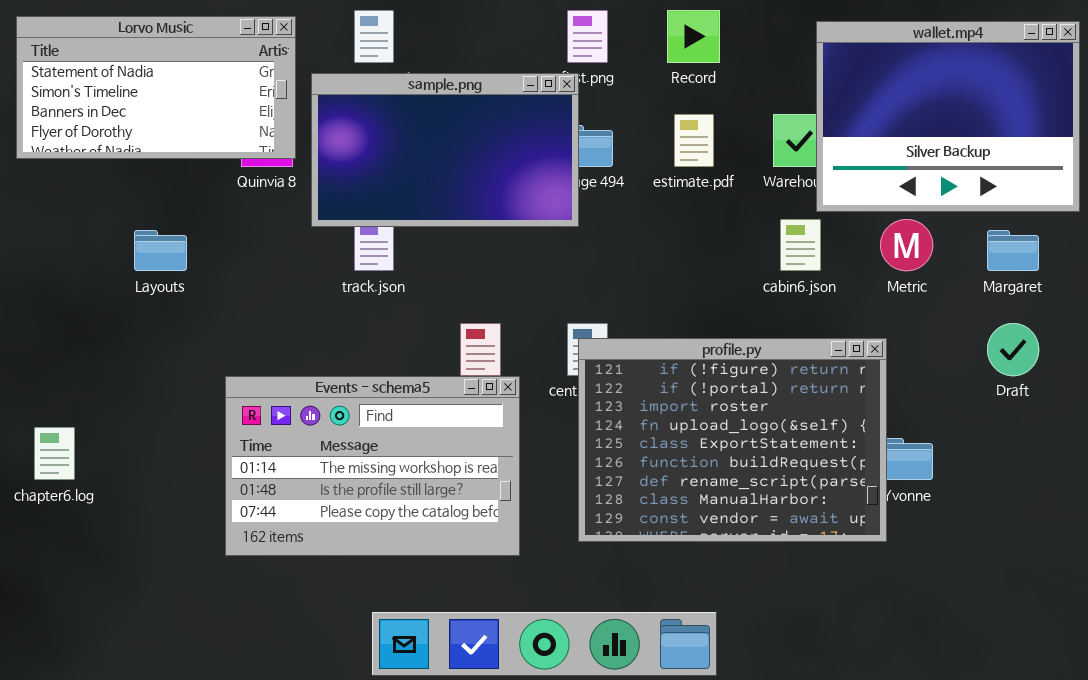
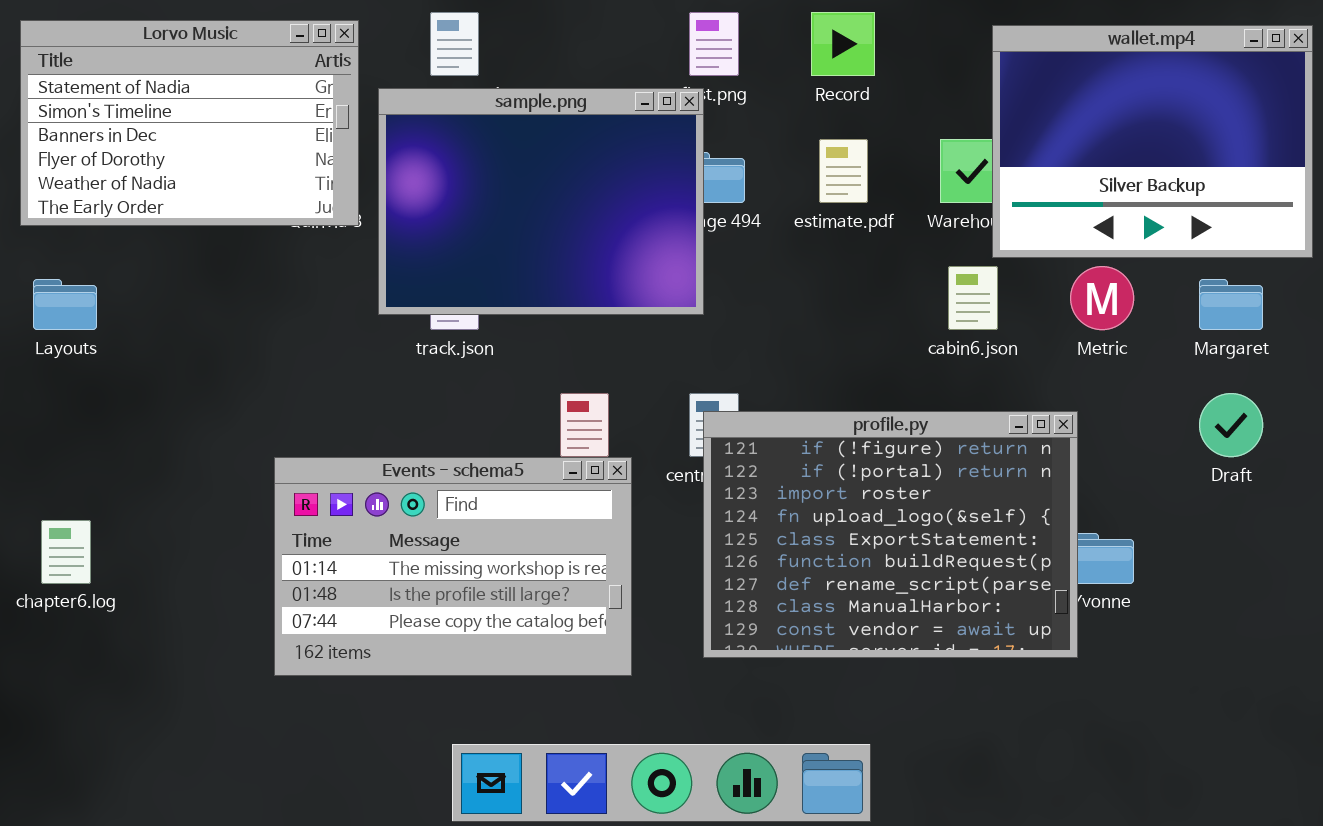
Lorvo Music: [16,16,296,159] -> [20,20,359,226], resized
sample.png: [311,73,579,227] -> [378,88,704,315], resized
Layouts: [134,230,187,271] -> [33,279,97,330], moved

